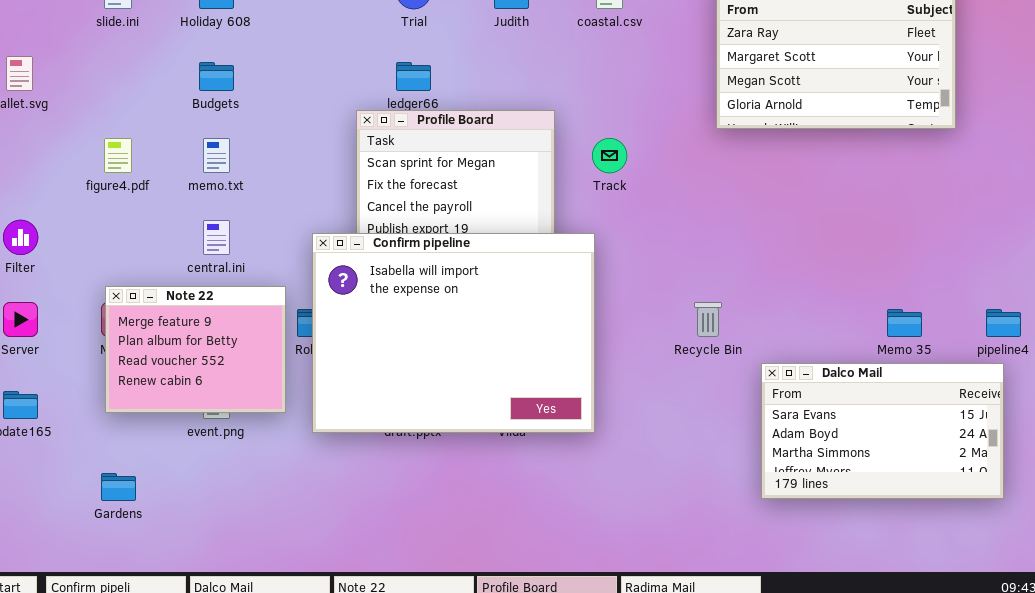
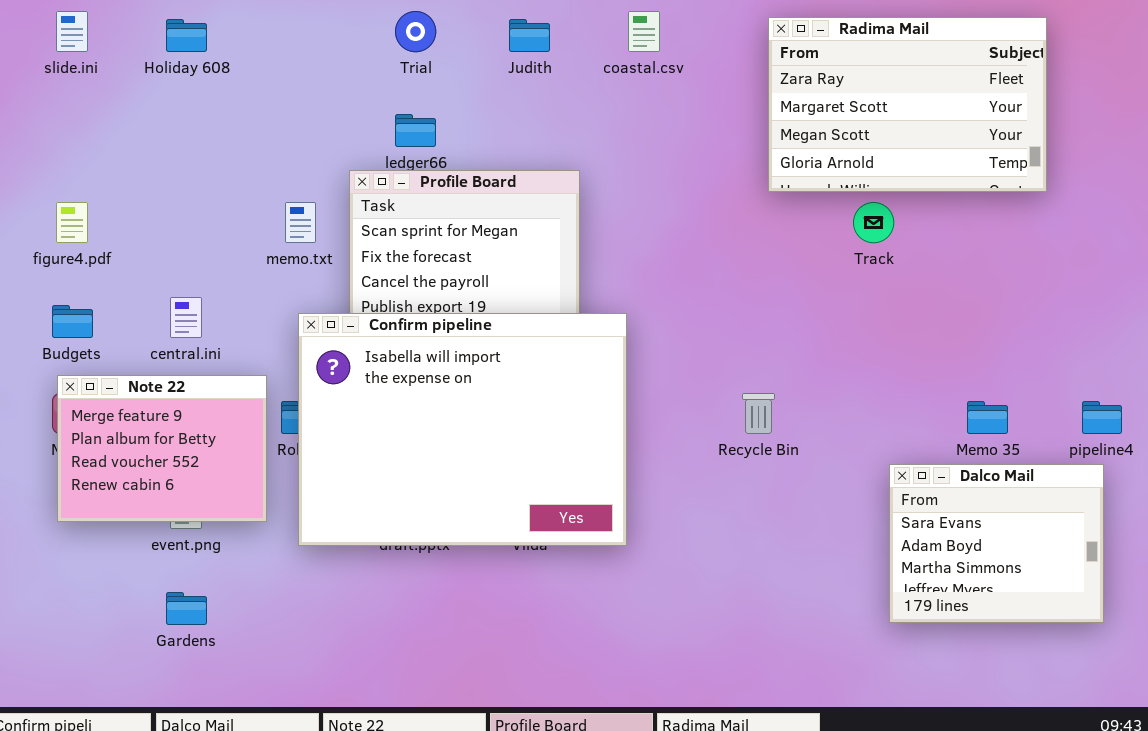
Budgets: [199,62,234,91] -> [52,305,93,338], moved
memo.txt: [203,138,230,173] -> [285,202,316,243], moved
Track: [592,138,627,173] -> [853,202,894,243], moved
Dalco Mail: [761,363,1004,499] -> [889,464,1104,623], resized
Gardens: [101,473,136,501] -> [166,592,207,625], moved

